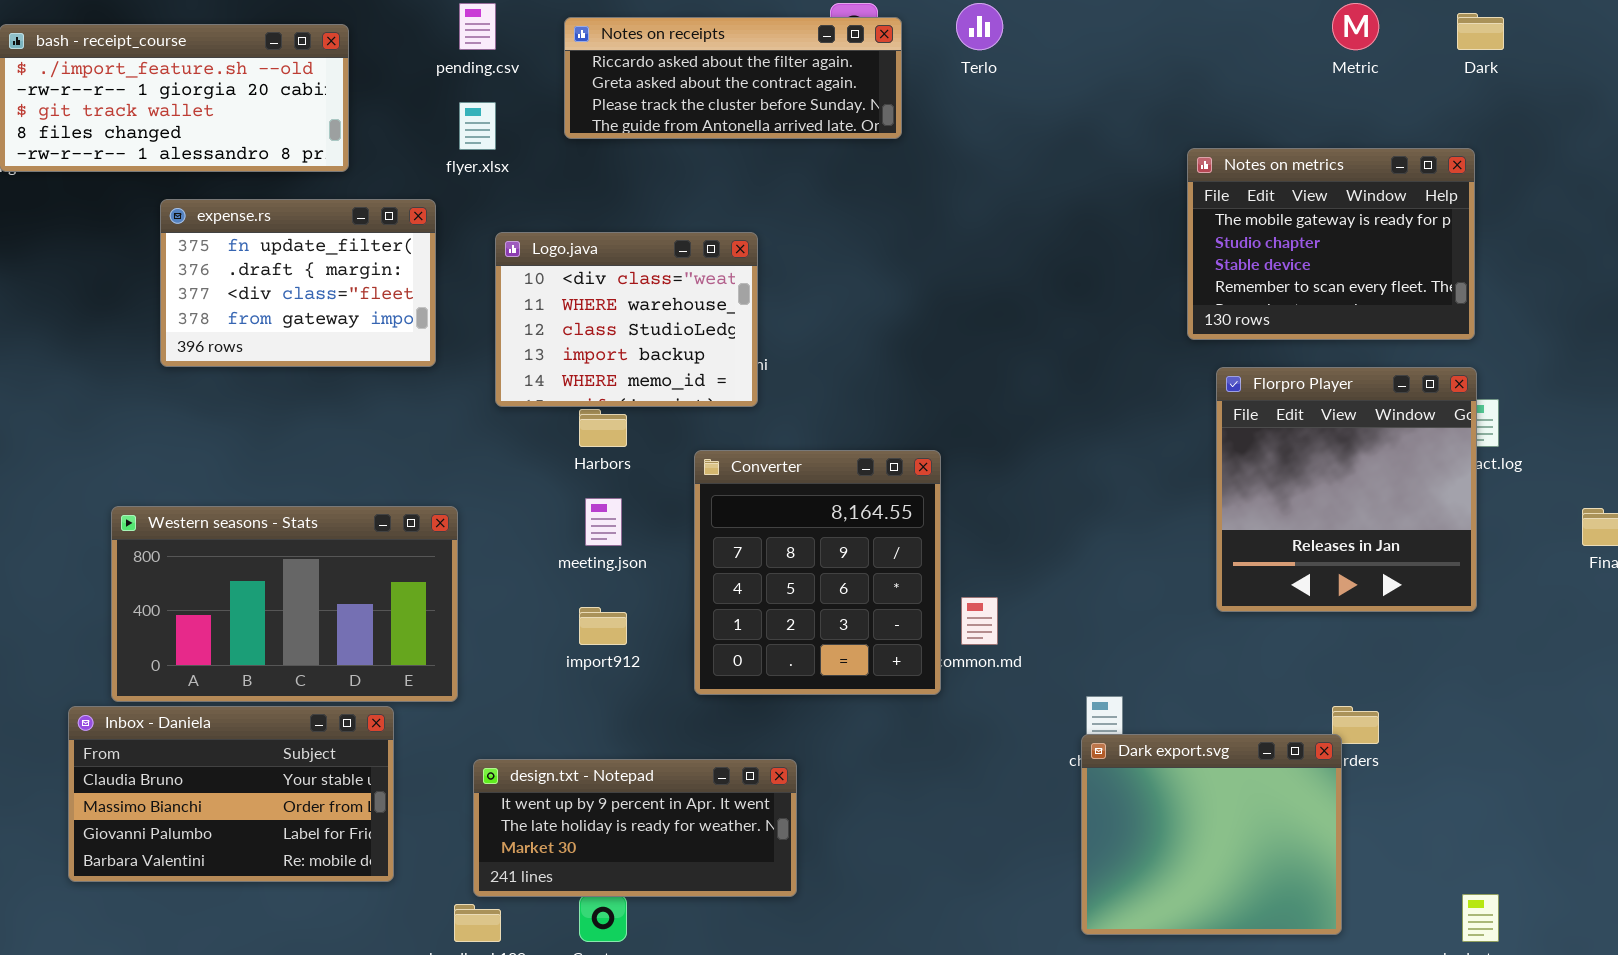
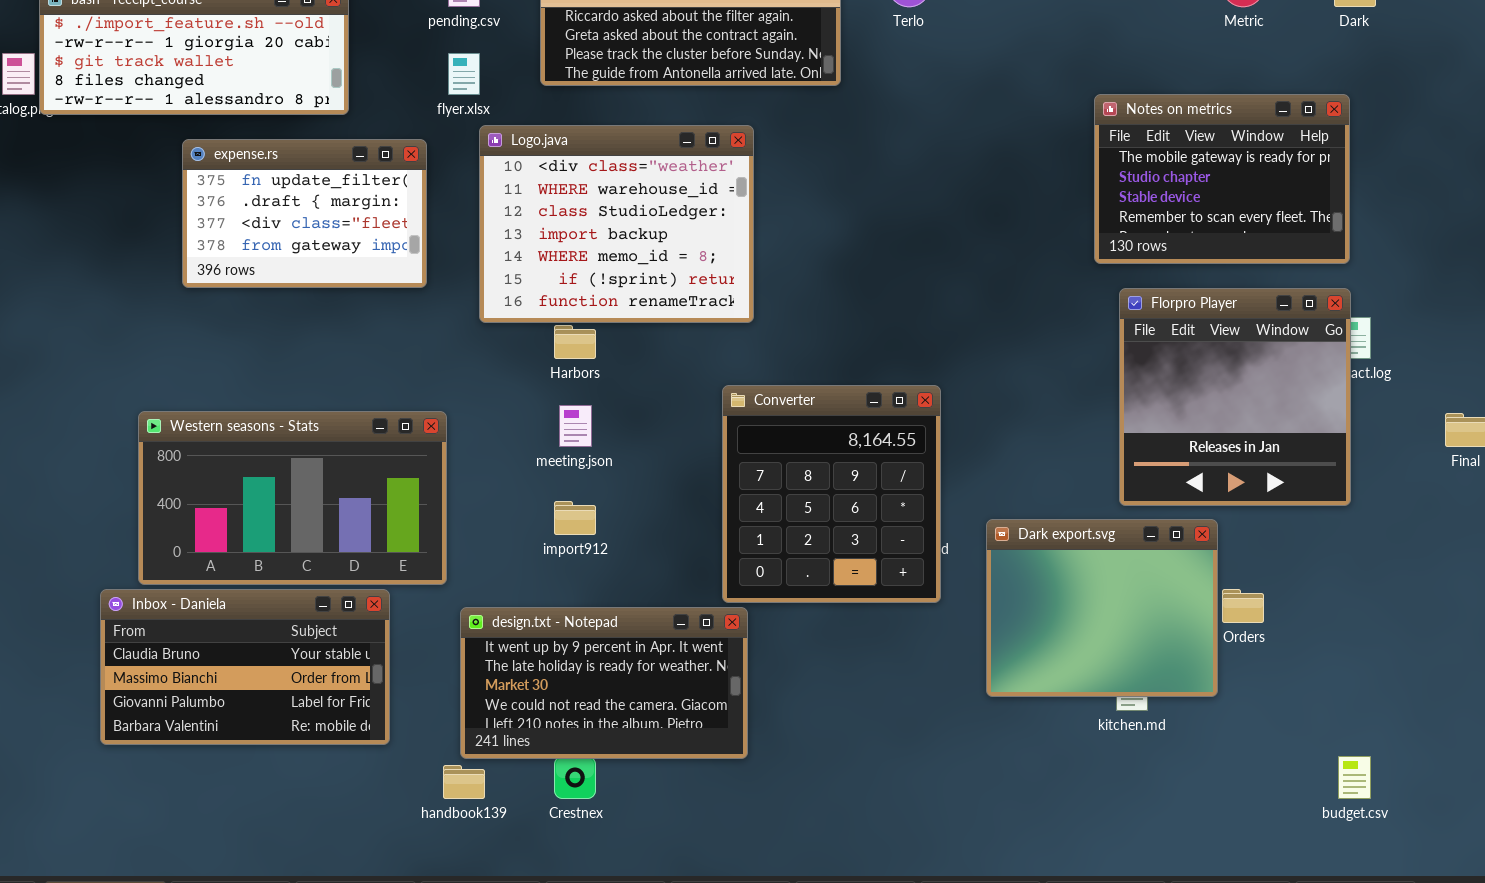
Logo.java: [495,232,758,407] -> [479,125,754,323], resized
Converter: [694,450,941,695] -> [722,385,941,603], moved
Dark export.svg: [1081,734,1342,935] -> [986,519,1218,697], moved
design.txt - Notepad: [473,759,797,897] -> [460,607,748,759], resized

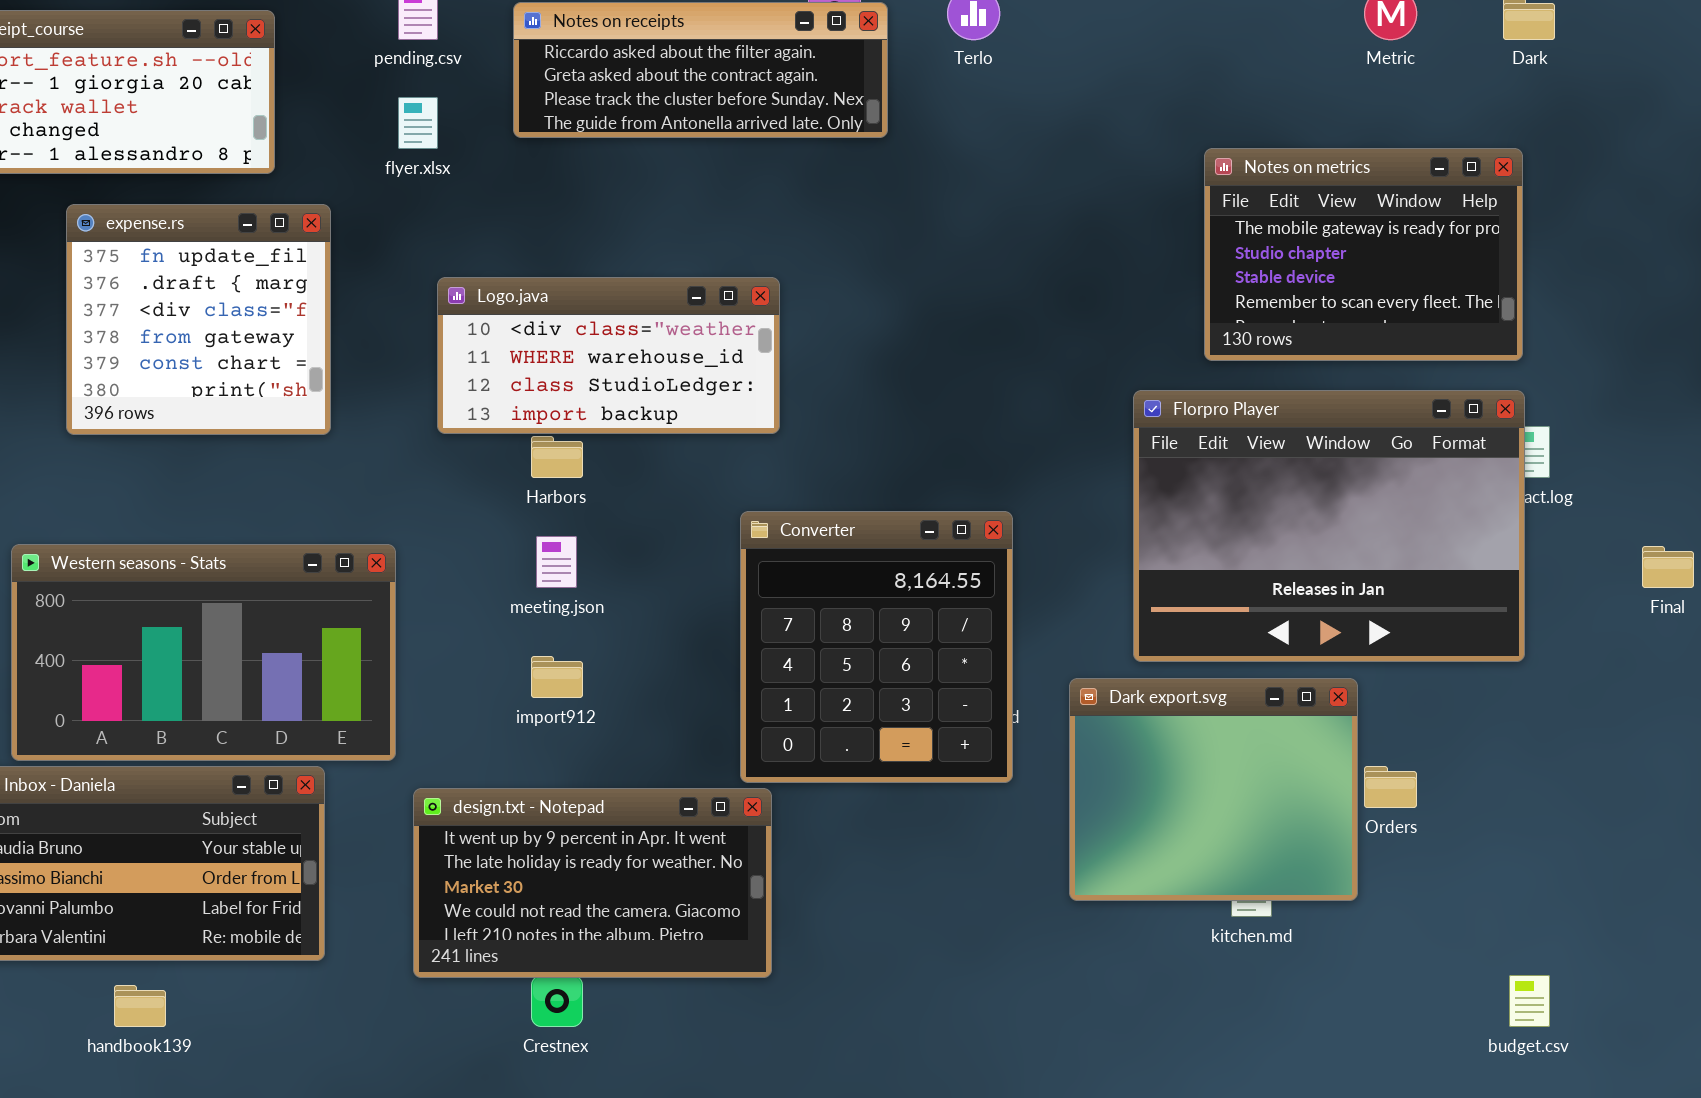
Logo.java: [479,125,754,323] -> [437,277,780,434], resized
expense.rs: [182,139,427,288] -> [66,204,331,435], resized
Florpro Player: [1119,288,1351,506] -> [1133,390,1525,662], resized
handbook139: [443,765,485,799] -> [114,985,166,1027], moved

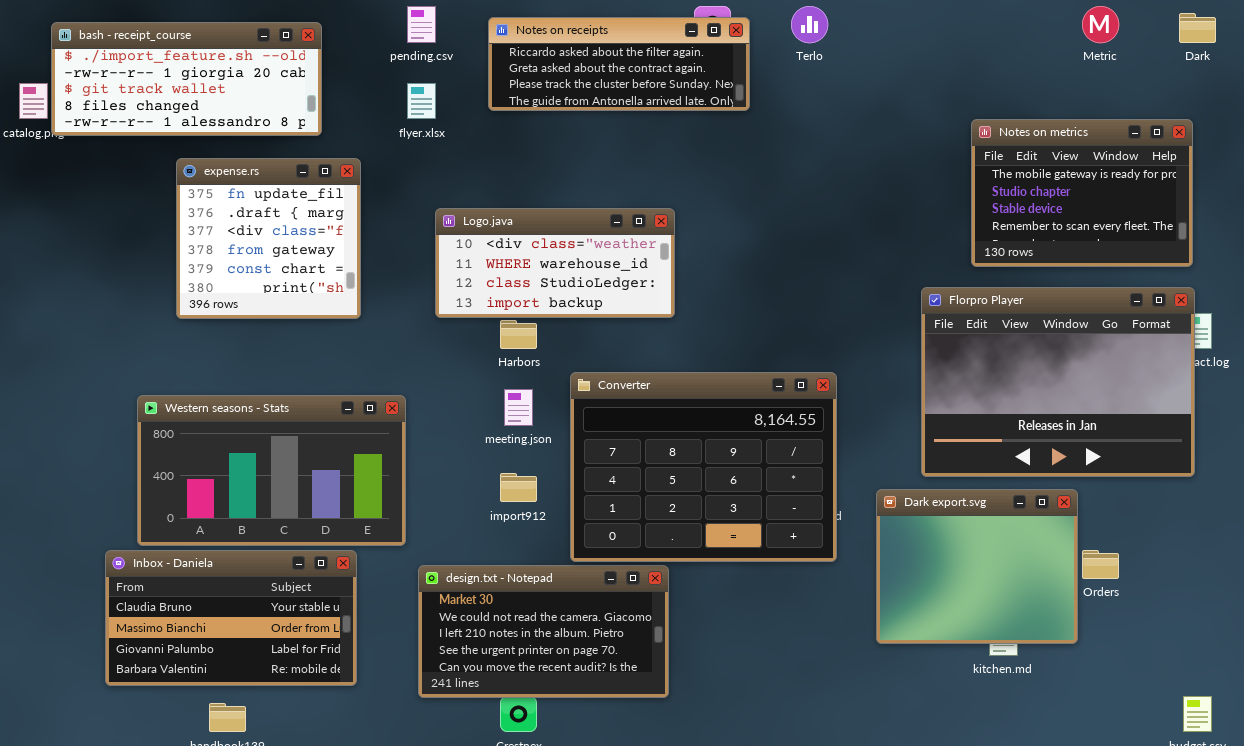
Converter: [740,511,1013,783] -> [570,372,837,562], resized
design.txt - Notepad: [413,788,772,978] -> [418,565,669,698], scrolled down 2 rows

